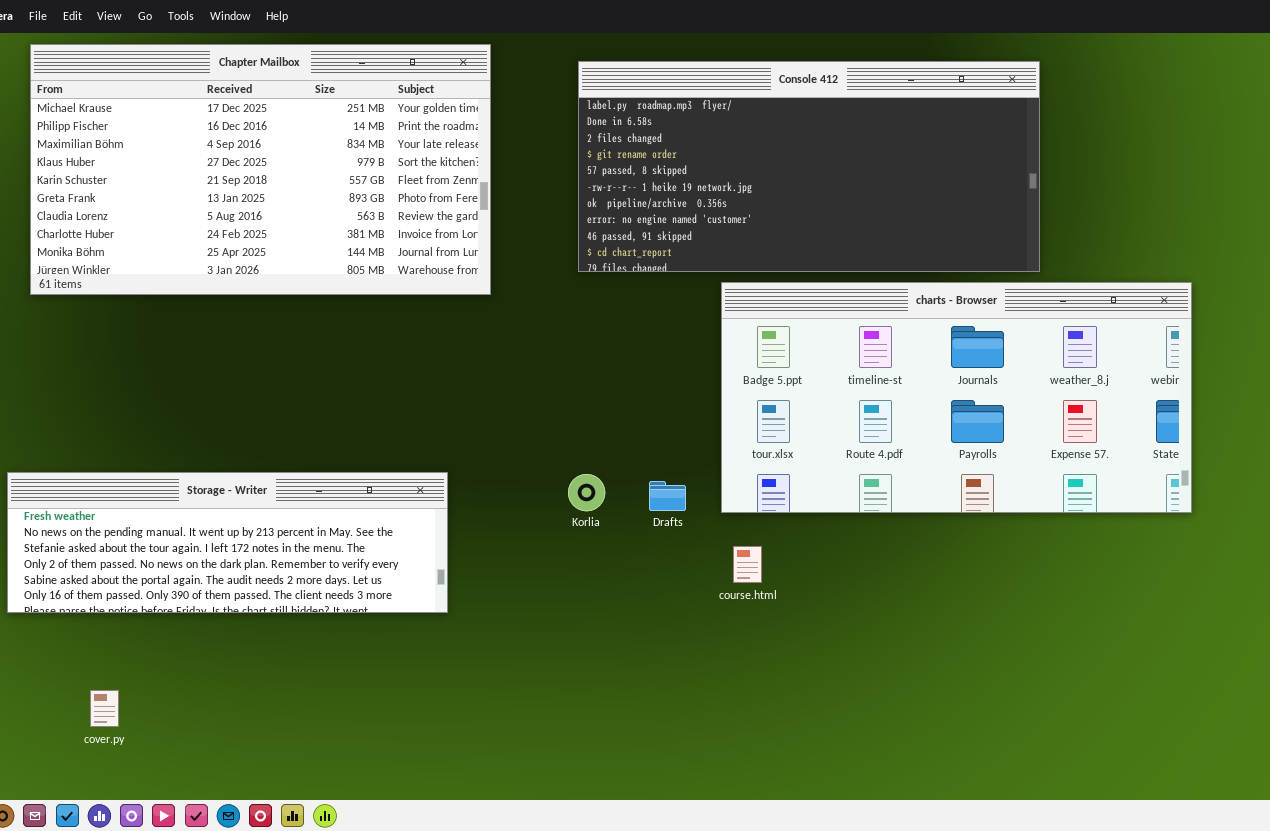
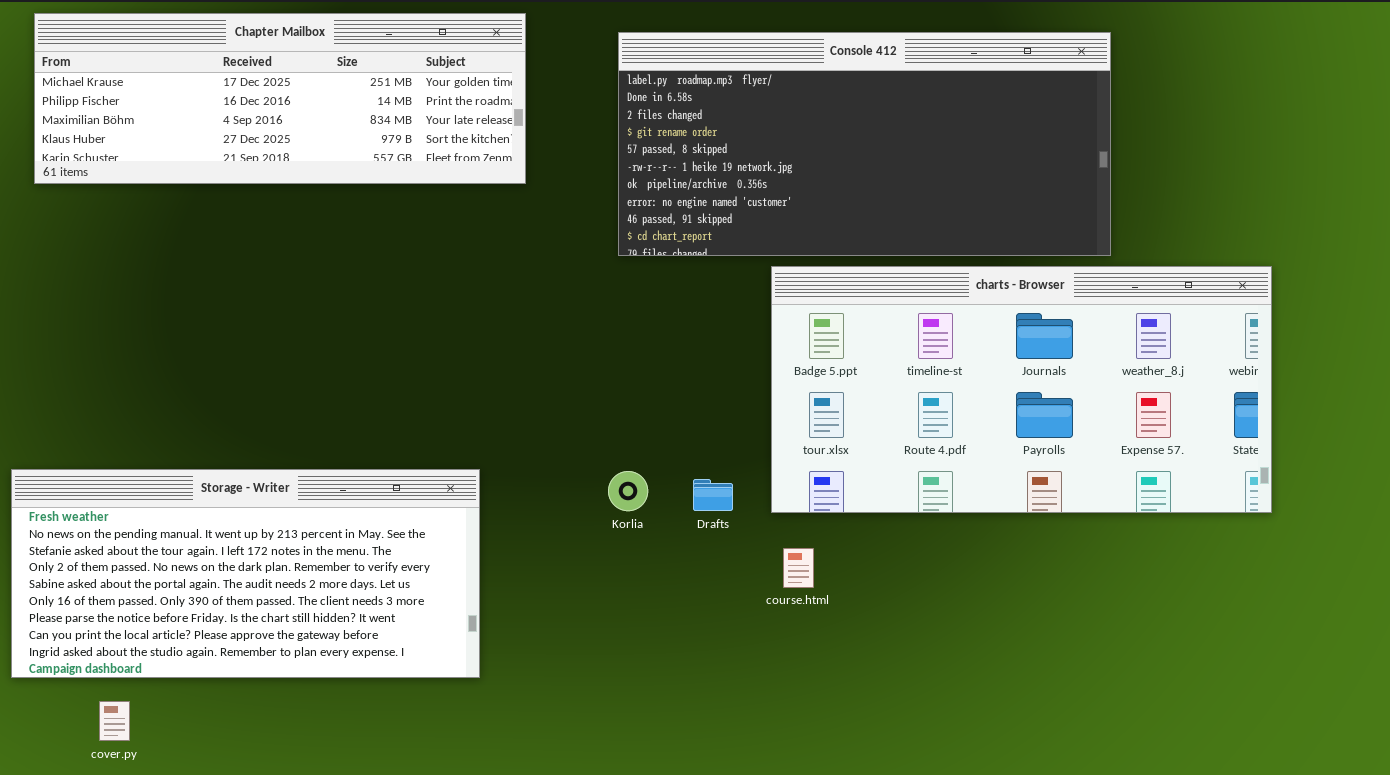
Chapter Mailbox: [30,44,491,295] -> [34,13,526,184], resized
Storage - Writer: [7,472,448,613] -> [11,469,480,678], resized

